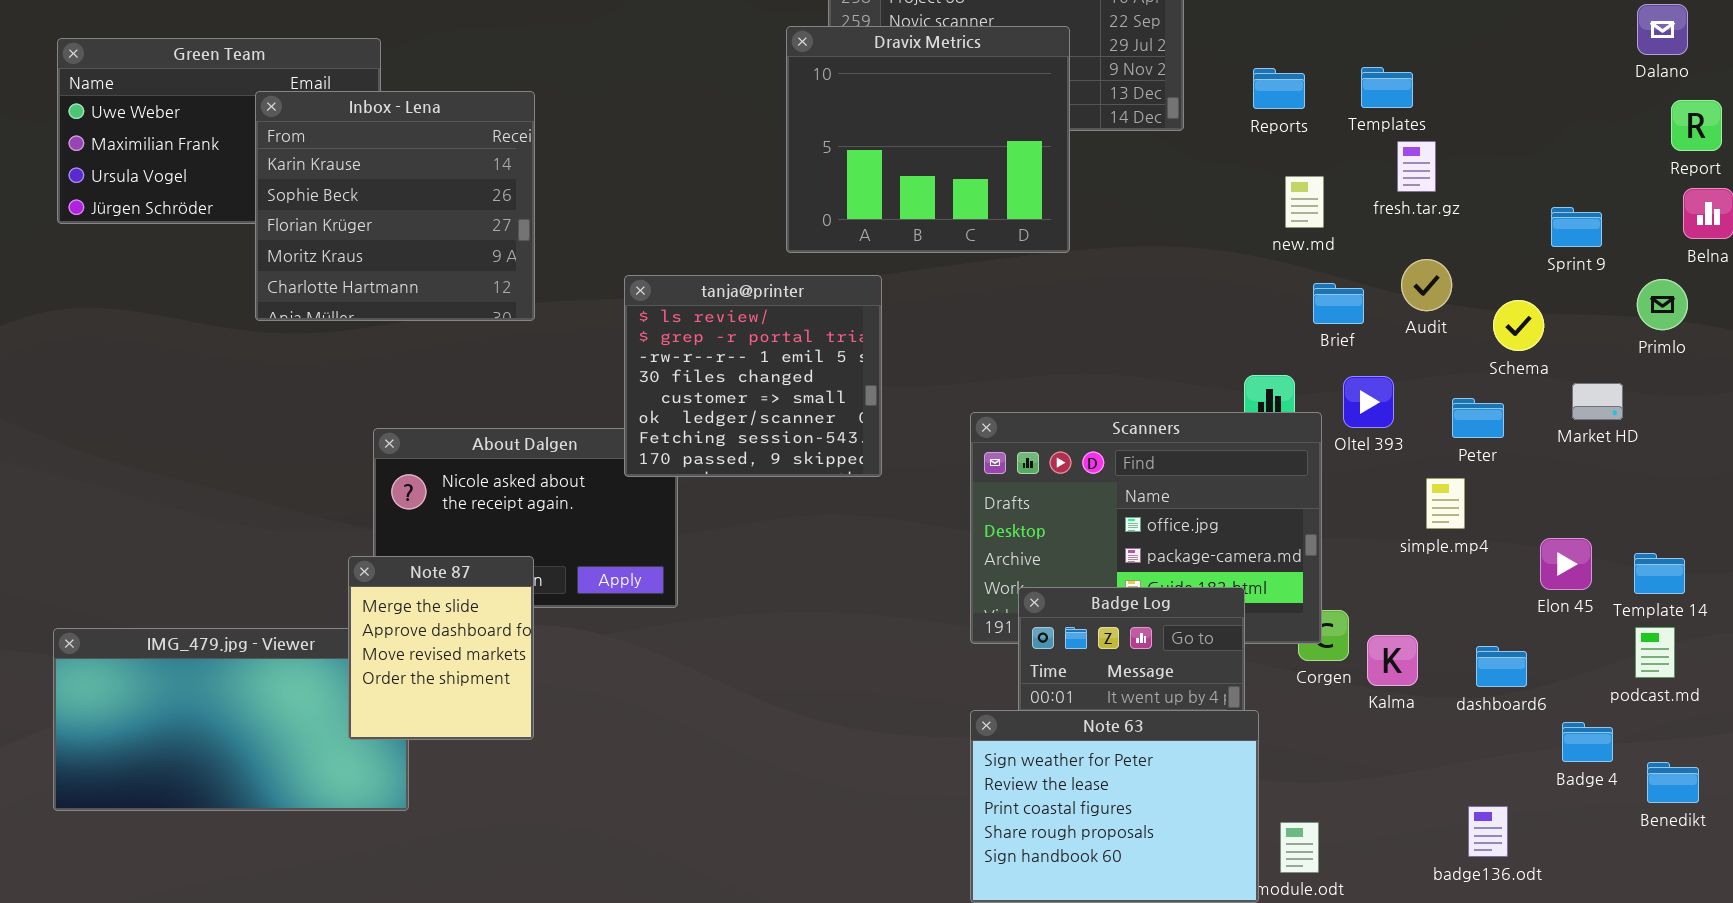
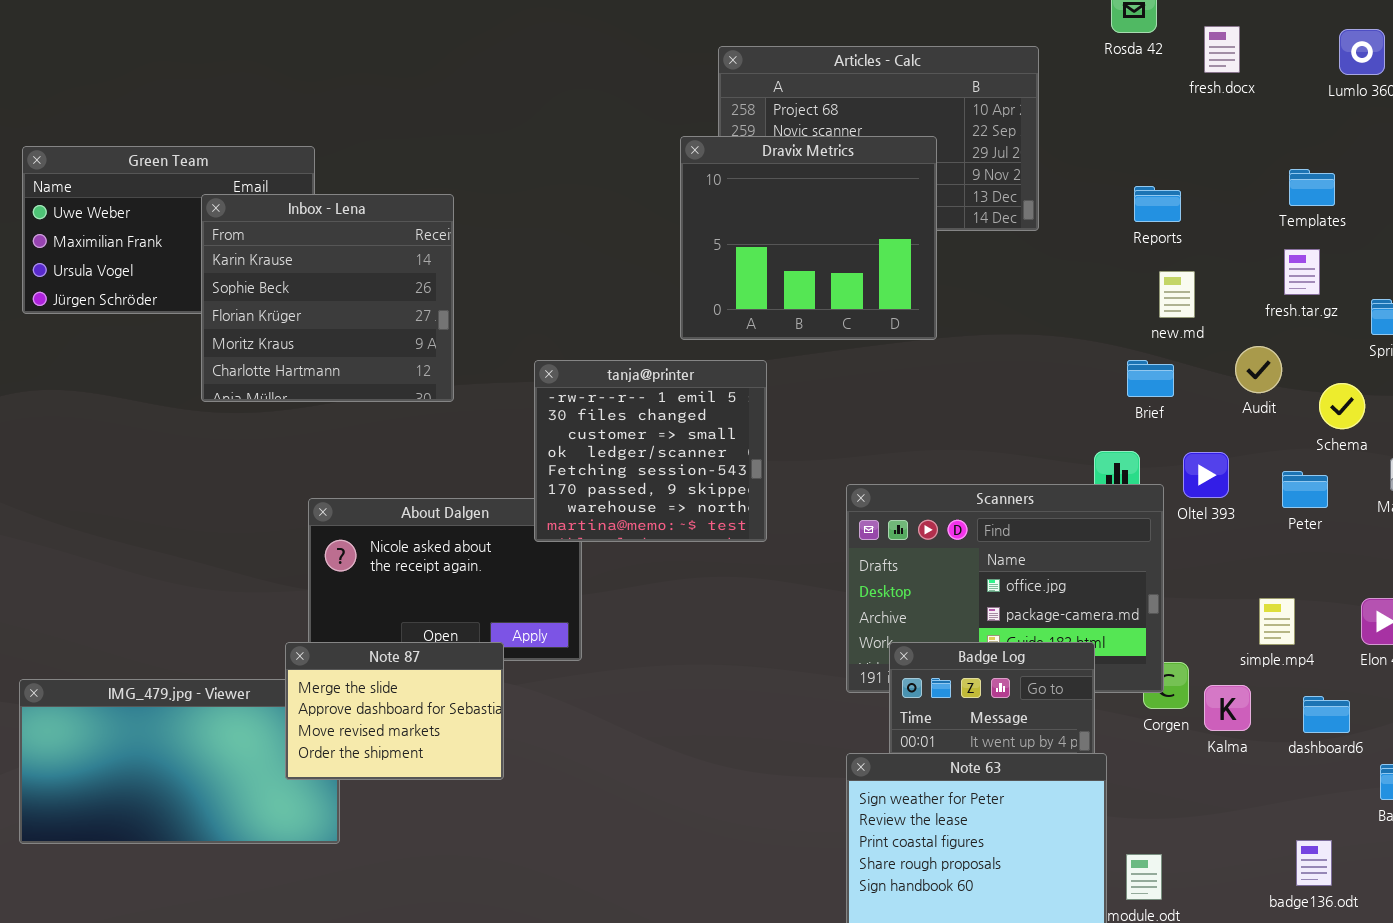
Templates: [1361,67,1413,108] -> [1289,169,1335,206], moved
Reports: [1253,68,1305,109] -> [1134,186,1181,222], moved
fresh.tar.gz: [1397,141,1436,192] -> [1284,249,1320,295], moved
new.md: [1285,176,1324,228] -> [1159,271,1195,318], moved
tanja@printer: [624,275,882,477] -> [534,360,767,542], scrolled down 2 rows
Brief: [1313,283,1364,324] -> [1127,360,1174,397], moved
simple.mp4: [1426,478,1465,529] -> [1259,598,1295,645], moved
Note 87: [348,556,534,740] -> [285,642,504,780], resized

